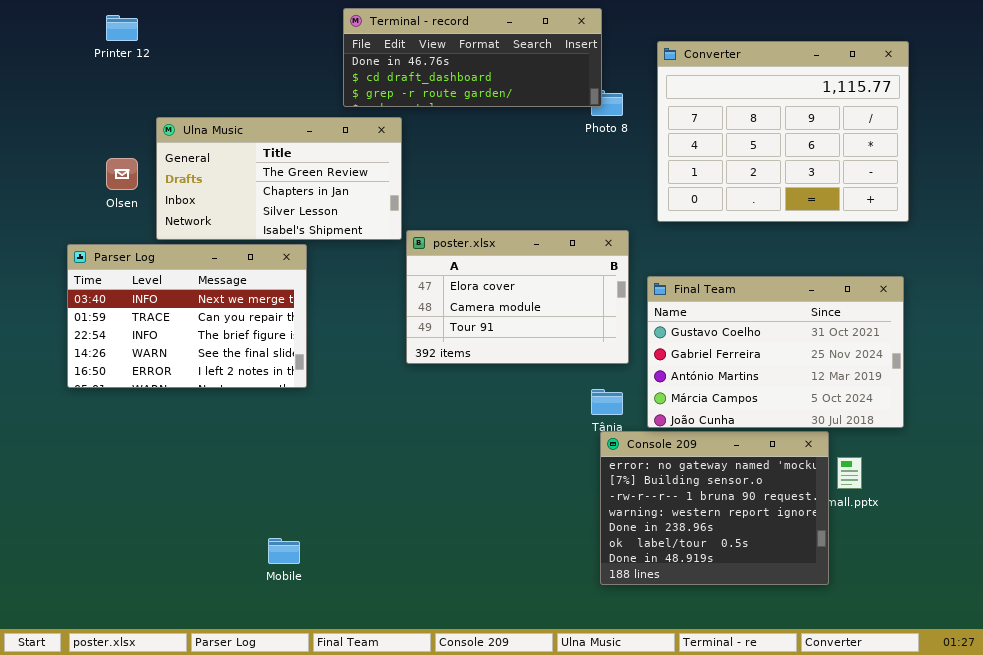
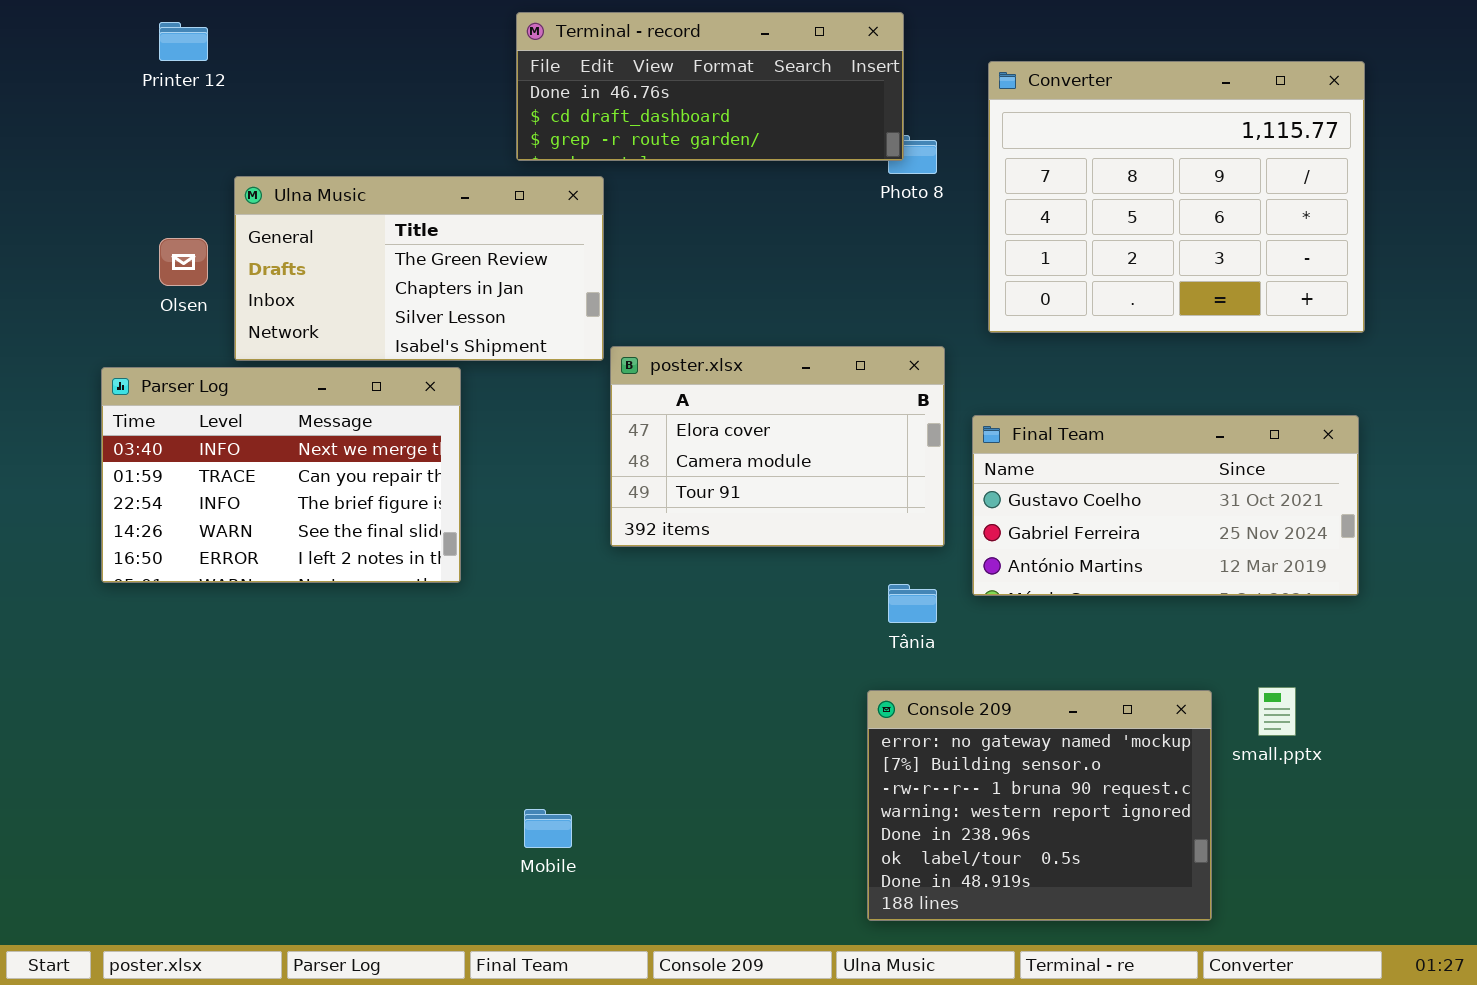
Final Team: [647,276,904,428] -> [972,415,1359,596], resized
Console 209: [600,431,829,585] -> [867,690,1212,921], moved
Mobile: [268,538,300,564] -> [524,809,572,848], moved

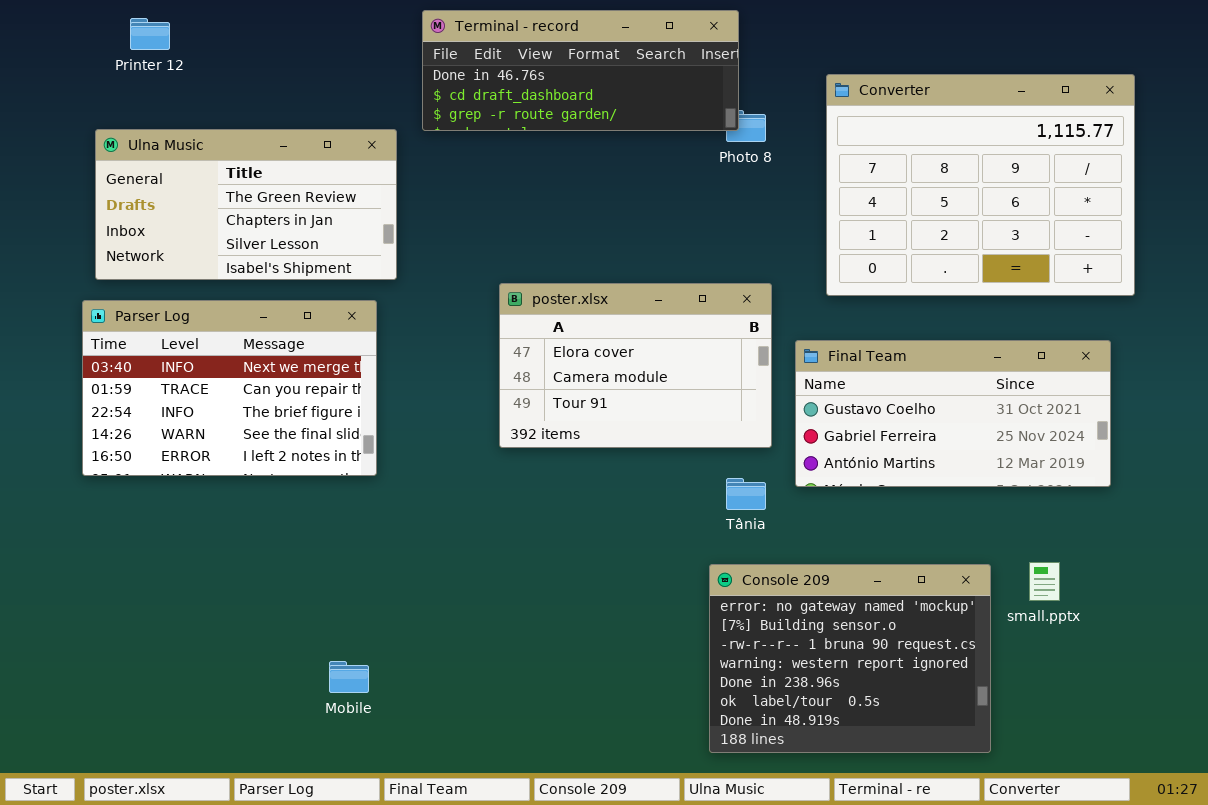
Converter: [988,61,1365,333] -> [826,74,1135,296], moved
Ulna Music: [234,176,604,361] -> [95,129,397,280], moved
Mobile: [524,809,572,848] -> [329,661,369,693], moved

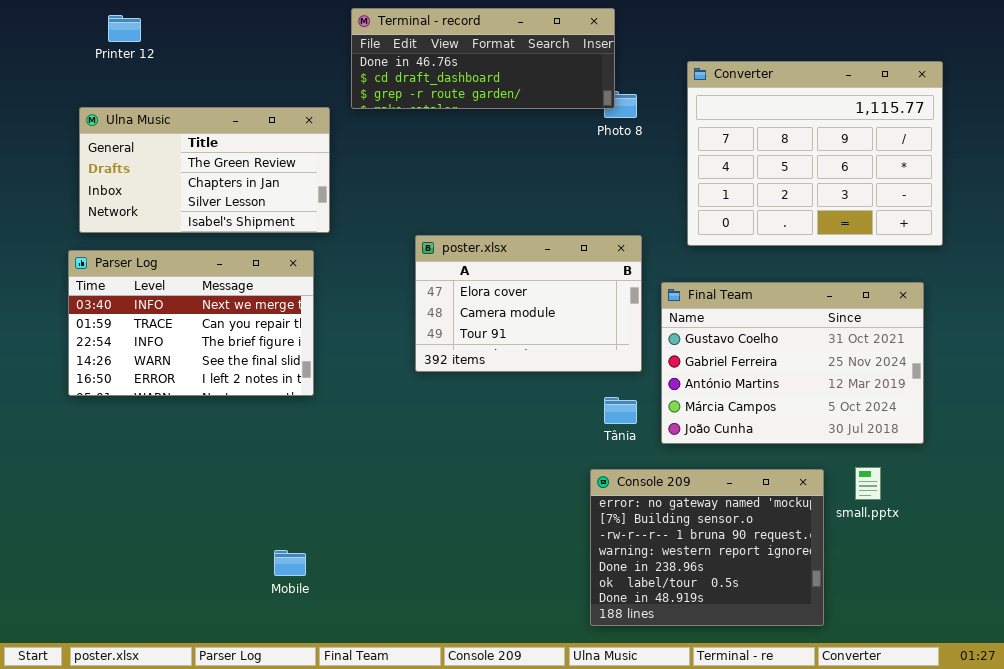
Final Team: [795,340,1111,487] -> [661,282,924,444], resized

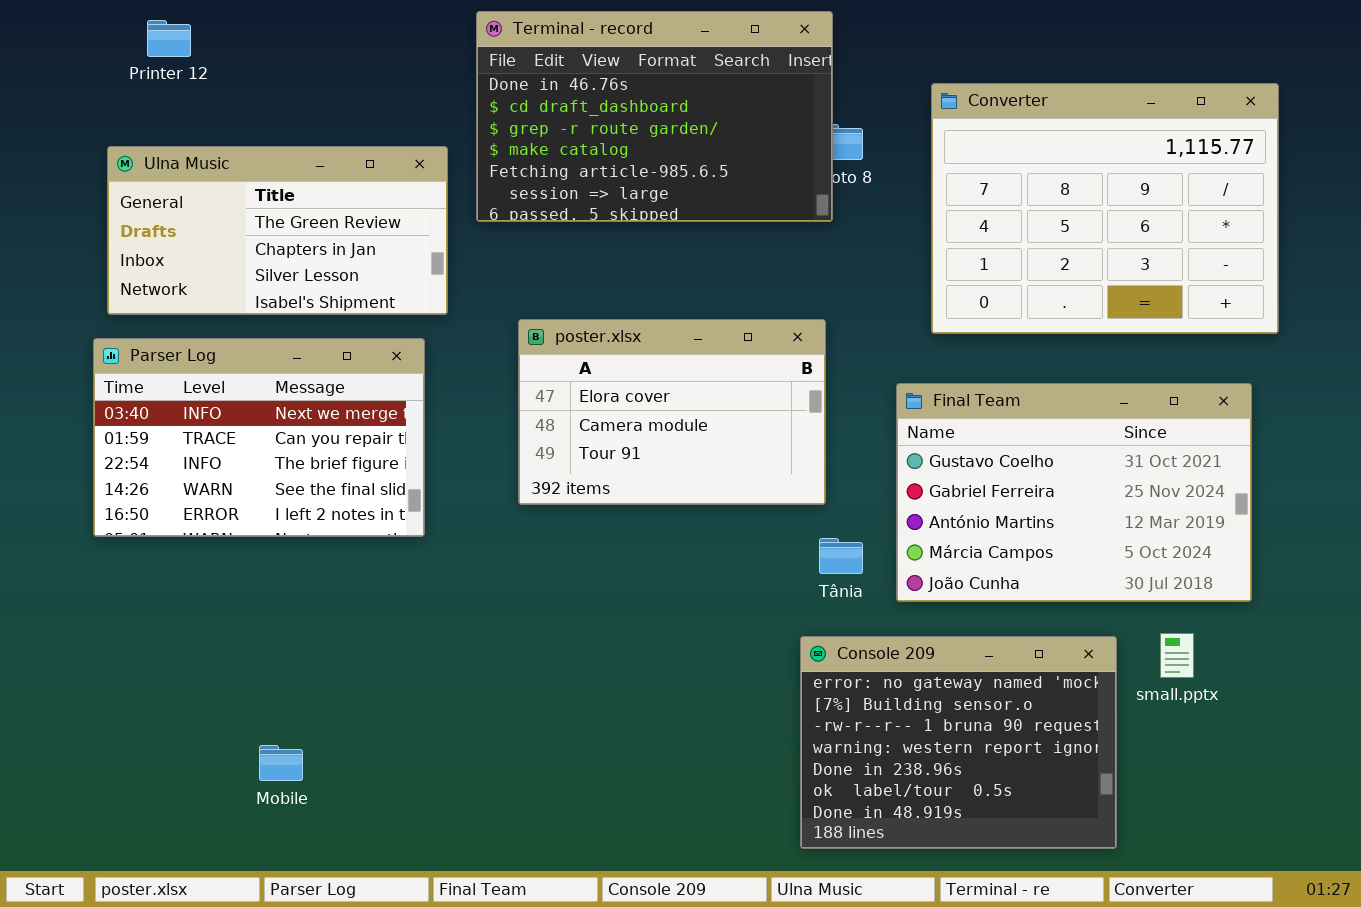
Terminal - record: [351,8,615,109] -> [476,11,833,222], resized
poster.xlsx: [415,235,642,372] -> [518,319,826,505], moved
Mobile: [274,550,306,576] -> [259,745,303,781], moved

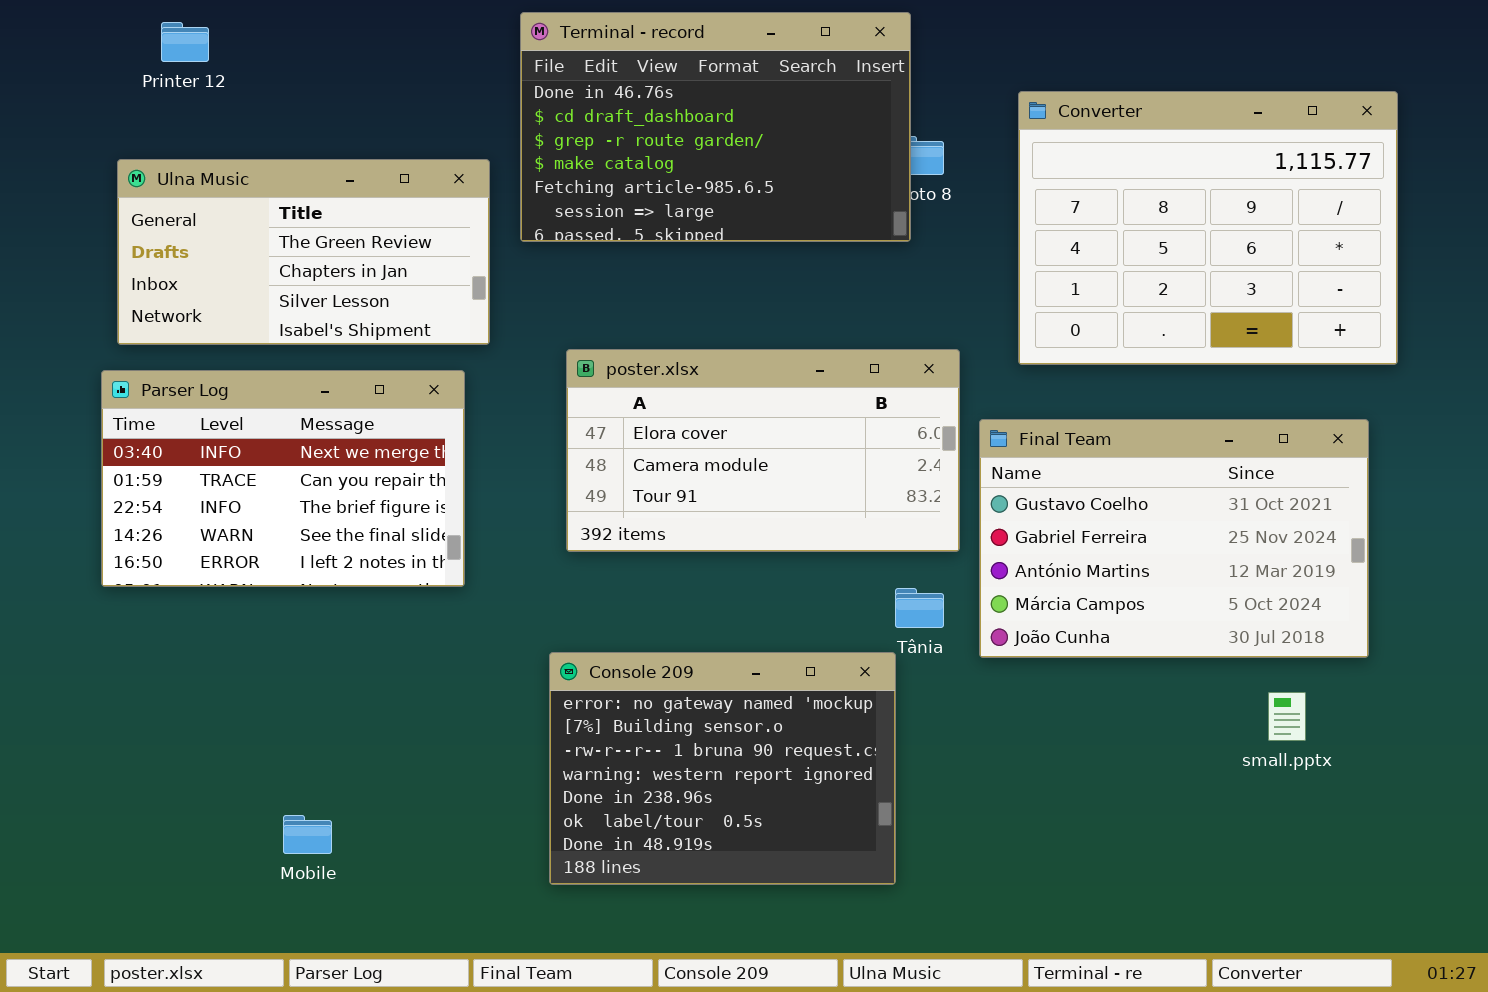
poster.xlsx: [518,319,826,505] -> [566,349,960,552], resized
Console 209: [800,636,1117,849] -> [549,652,896,885], moved

